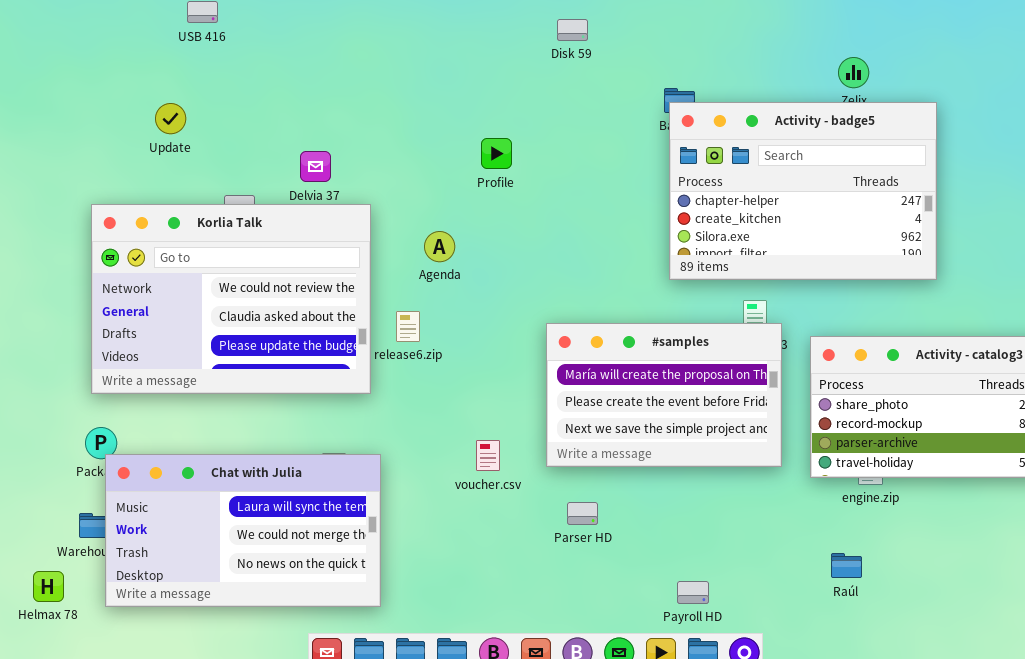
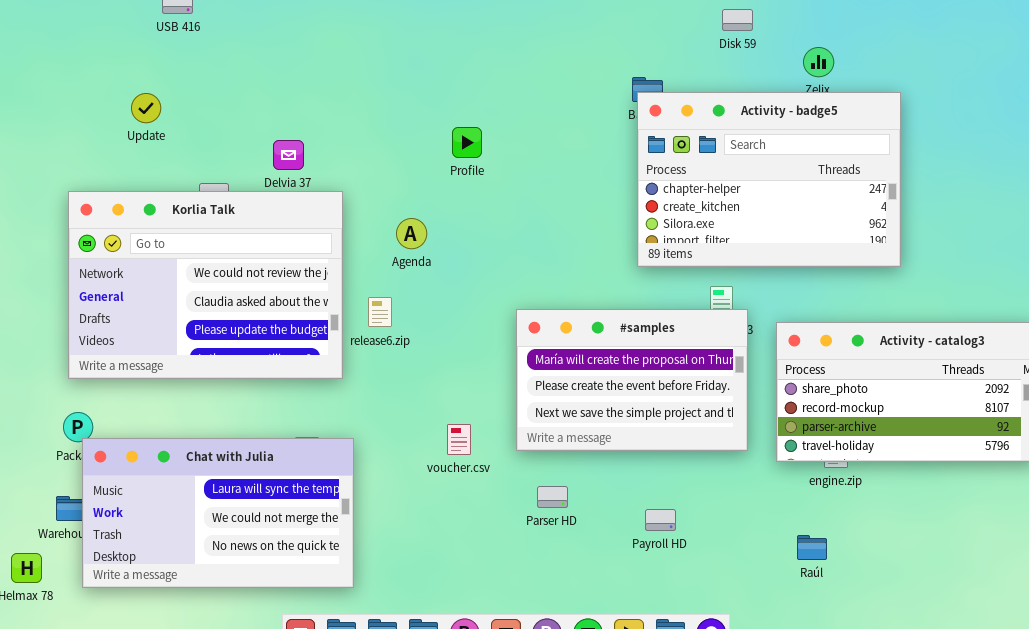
Disk 59: [557,19,588,41] -> [722,9,753,31], moved
Payroll HD: [677,581,709,604] -> [645,509,676,531], moved

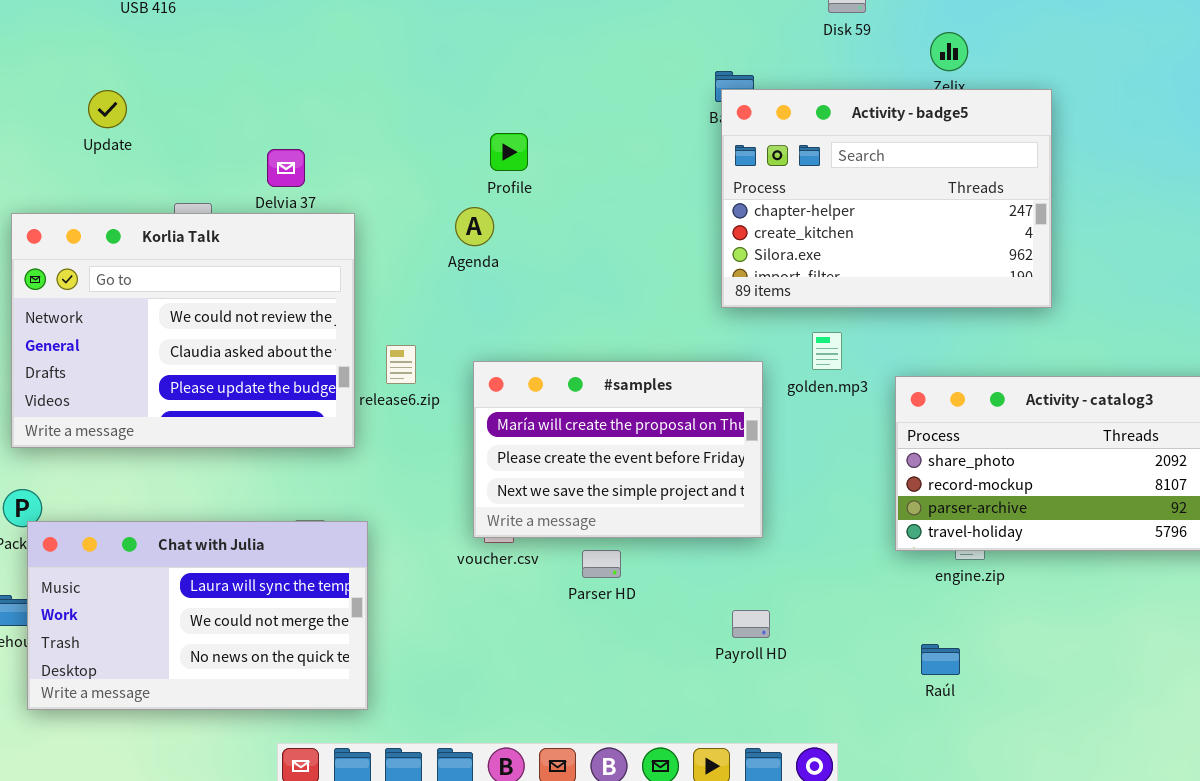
Agenda: [396,218,427,249] -> [455,207,494,246], moved
#samples: [516,309,748,451] -> [473,361,763,538], moved
Parser HD: [537,486,568,508] -> [582,550,621,578], moved

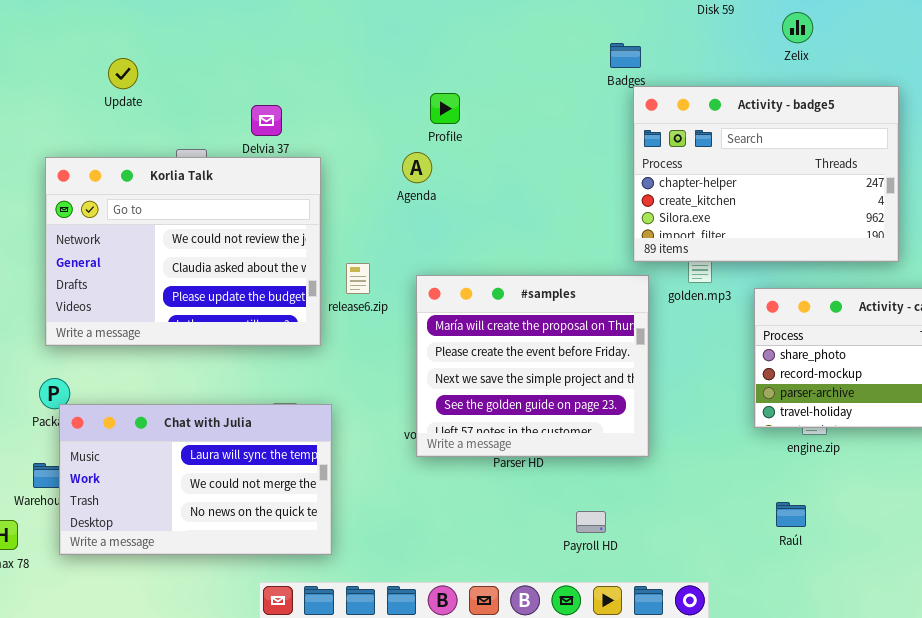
Activity - badge5: [721,89,1052,308] -> [633,86,899,262], moved
#samples: [473,361,763,538] -> [416,275,649,457], resized
Payroll HD: [732,610,770,638] -> [576,511,606,533], moved

